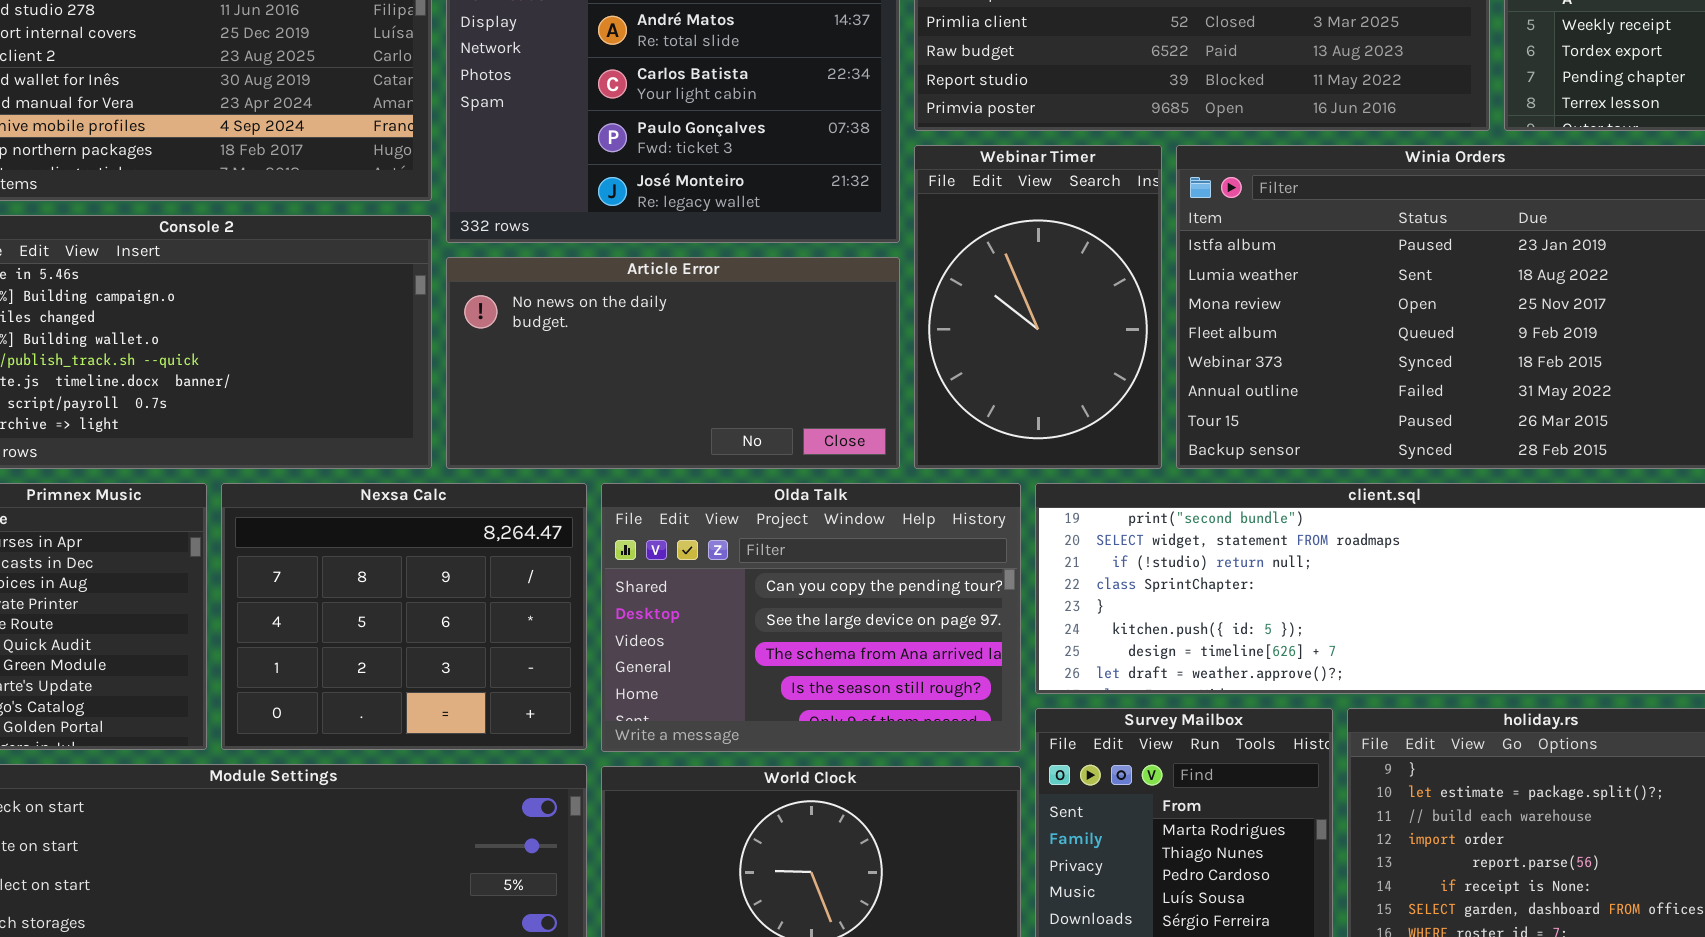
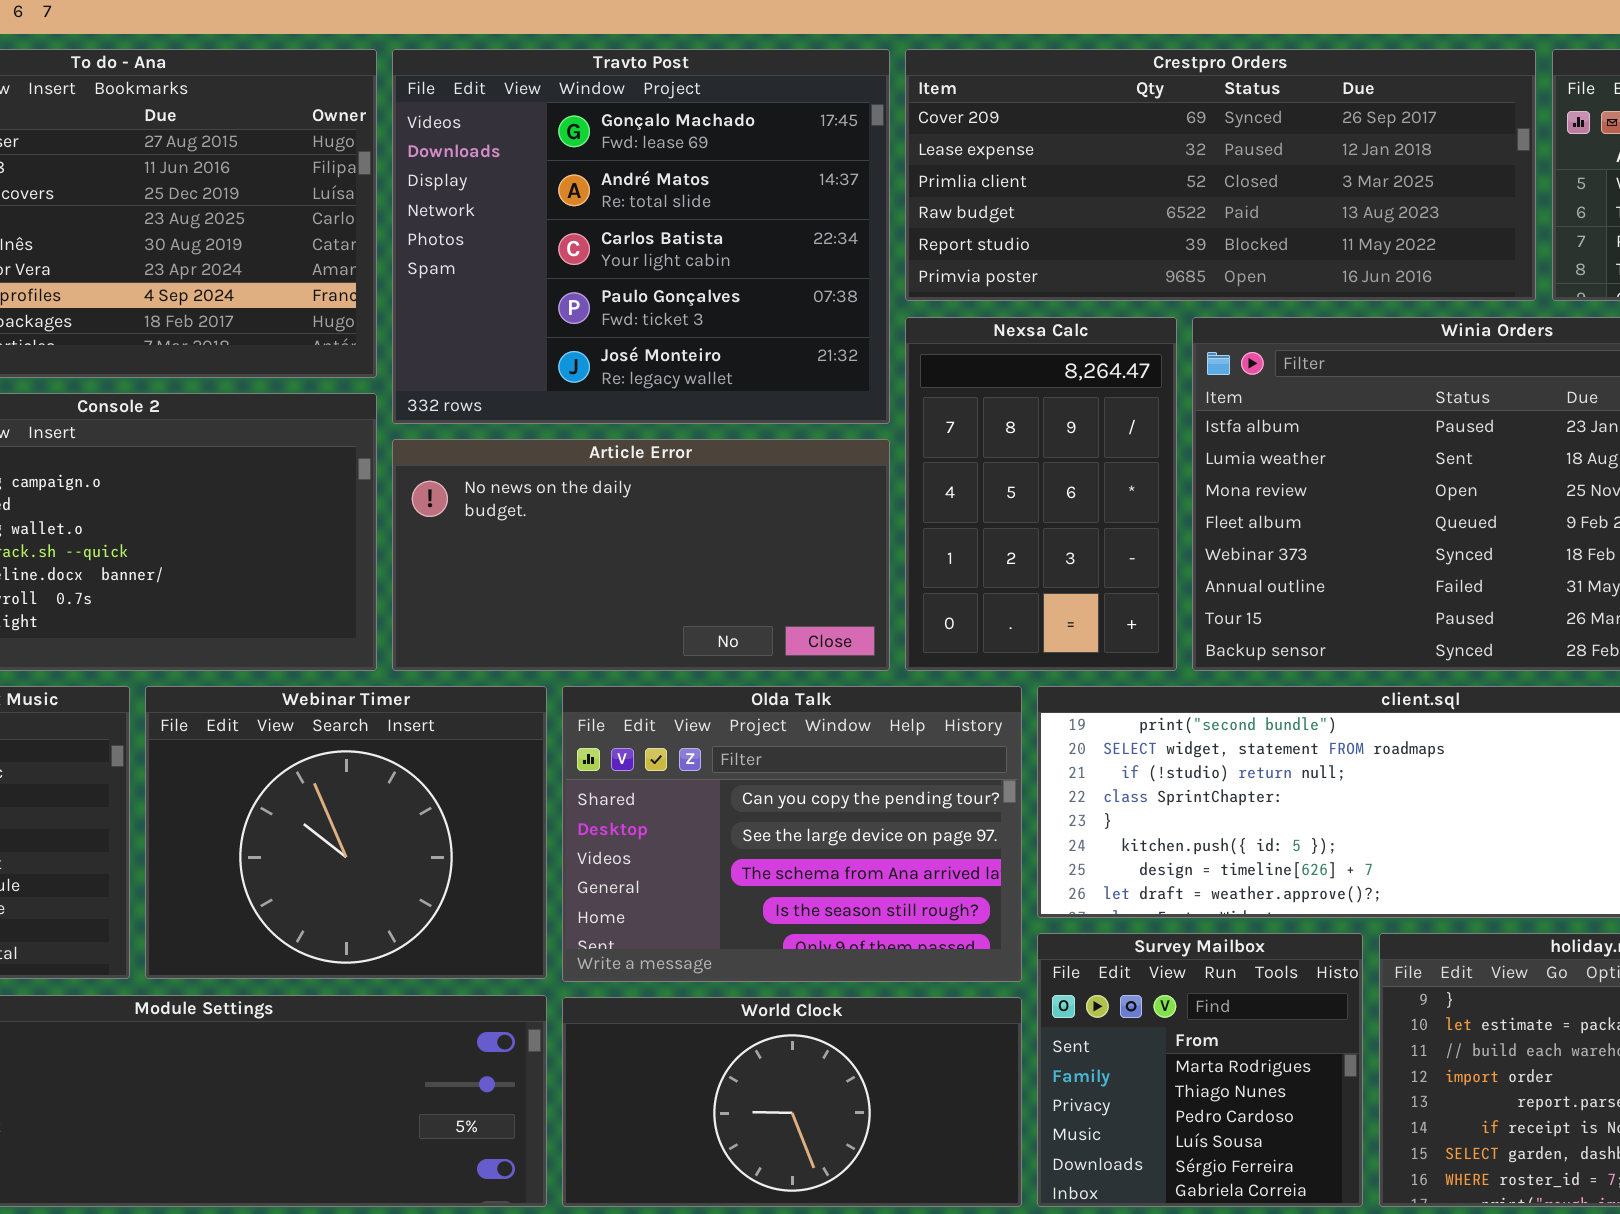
Webinar Timer: [914,145,1162,469] -> [145,686,547,979], moved, resized
Nexsa Calc: [221,483,587,750] -> [905,317,1177,671], moved, resized

